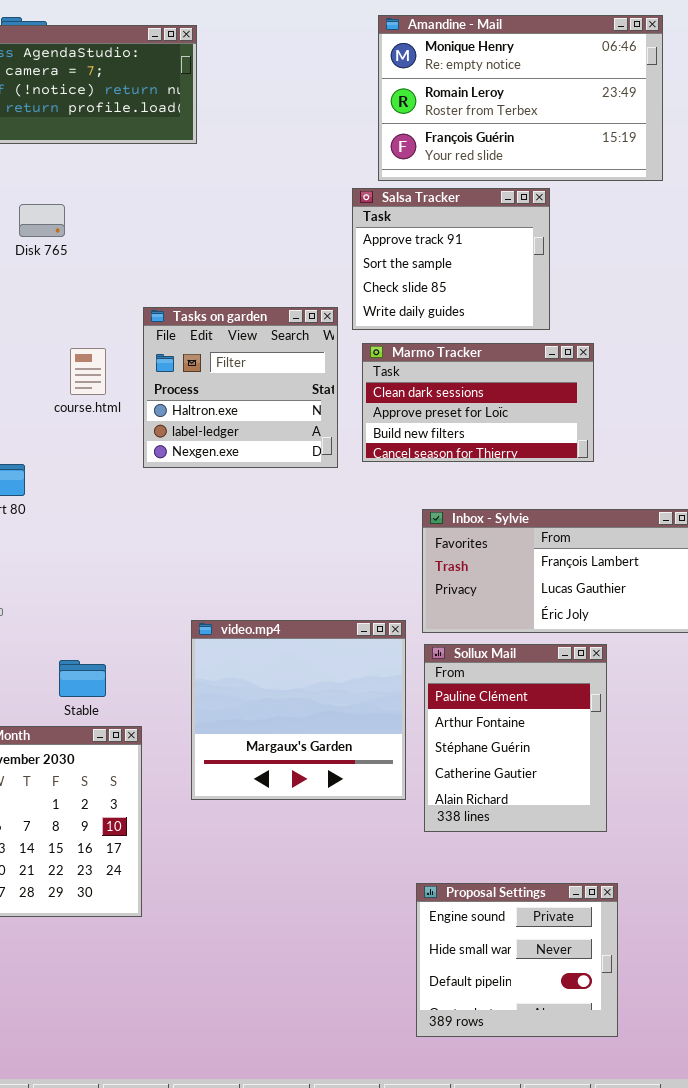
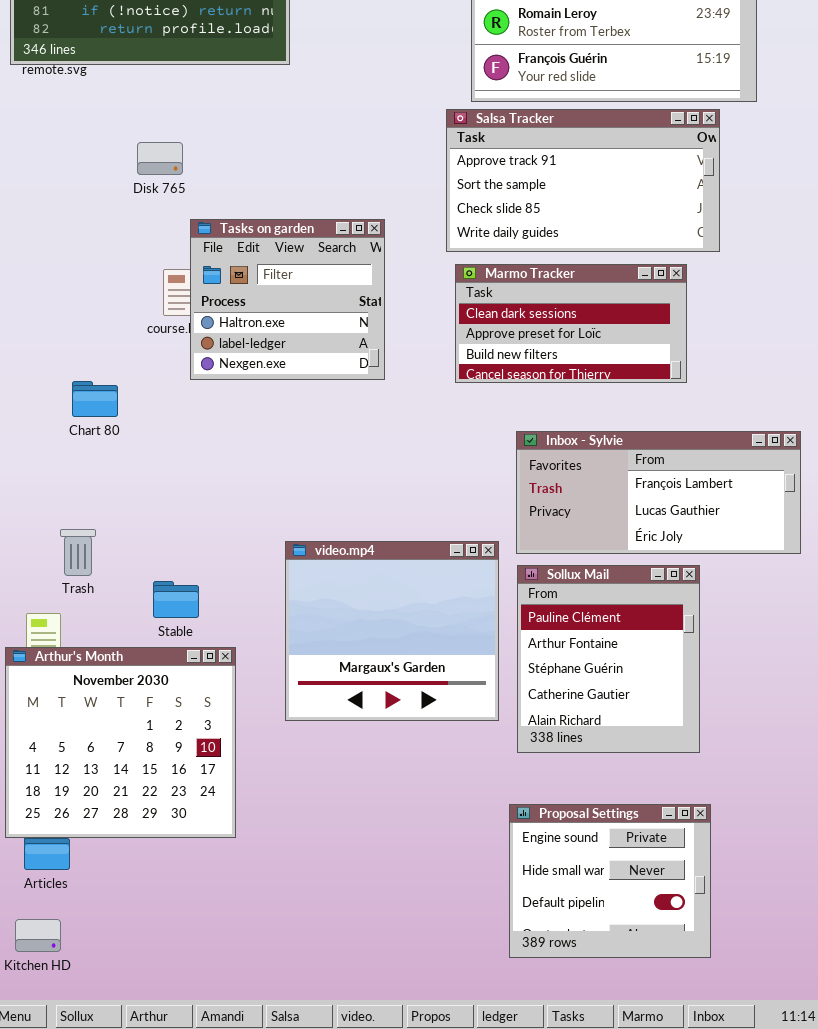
Salsa Tracker: [352,188,550,330] -> [446,109,720,252], resized
Disk 765: [19,204,65,237] -> [137,142,183,175], moved
Tasks on garden: [143,307,338,468] -> [190,219,385,380], moved

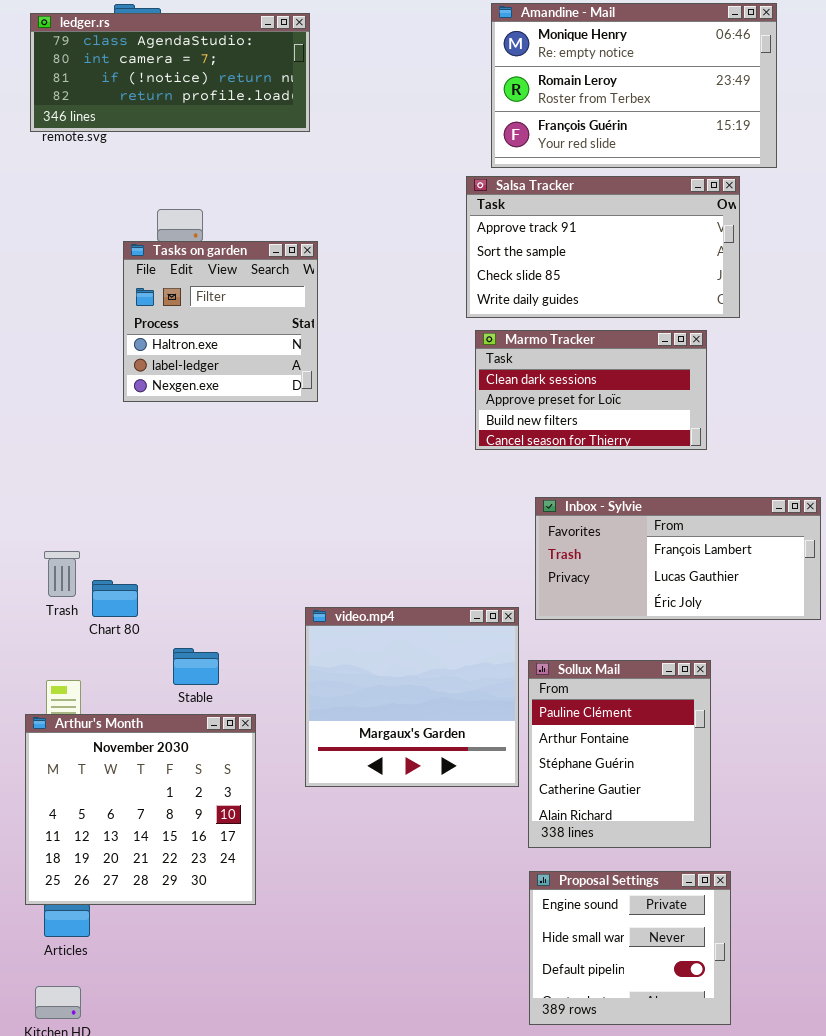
Tasks on garden: [190,219,385,380] -> [123,241,318,402], moved
Chart 80: [72,381,118,417] -> [92,580,138,617], moved
Trash: [60,529,96,576] -> [44,551,80,597], moved
Sollux Mail: [517,565,700,753] -> [528,660,711,848], moved

